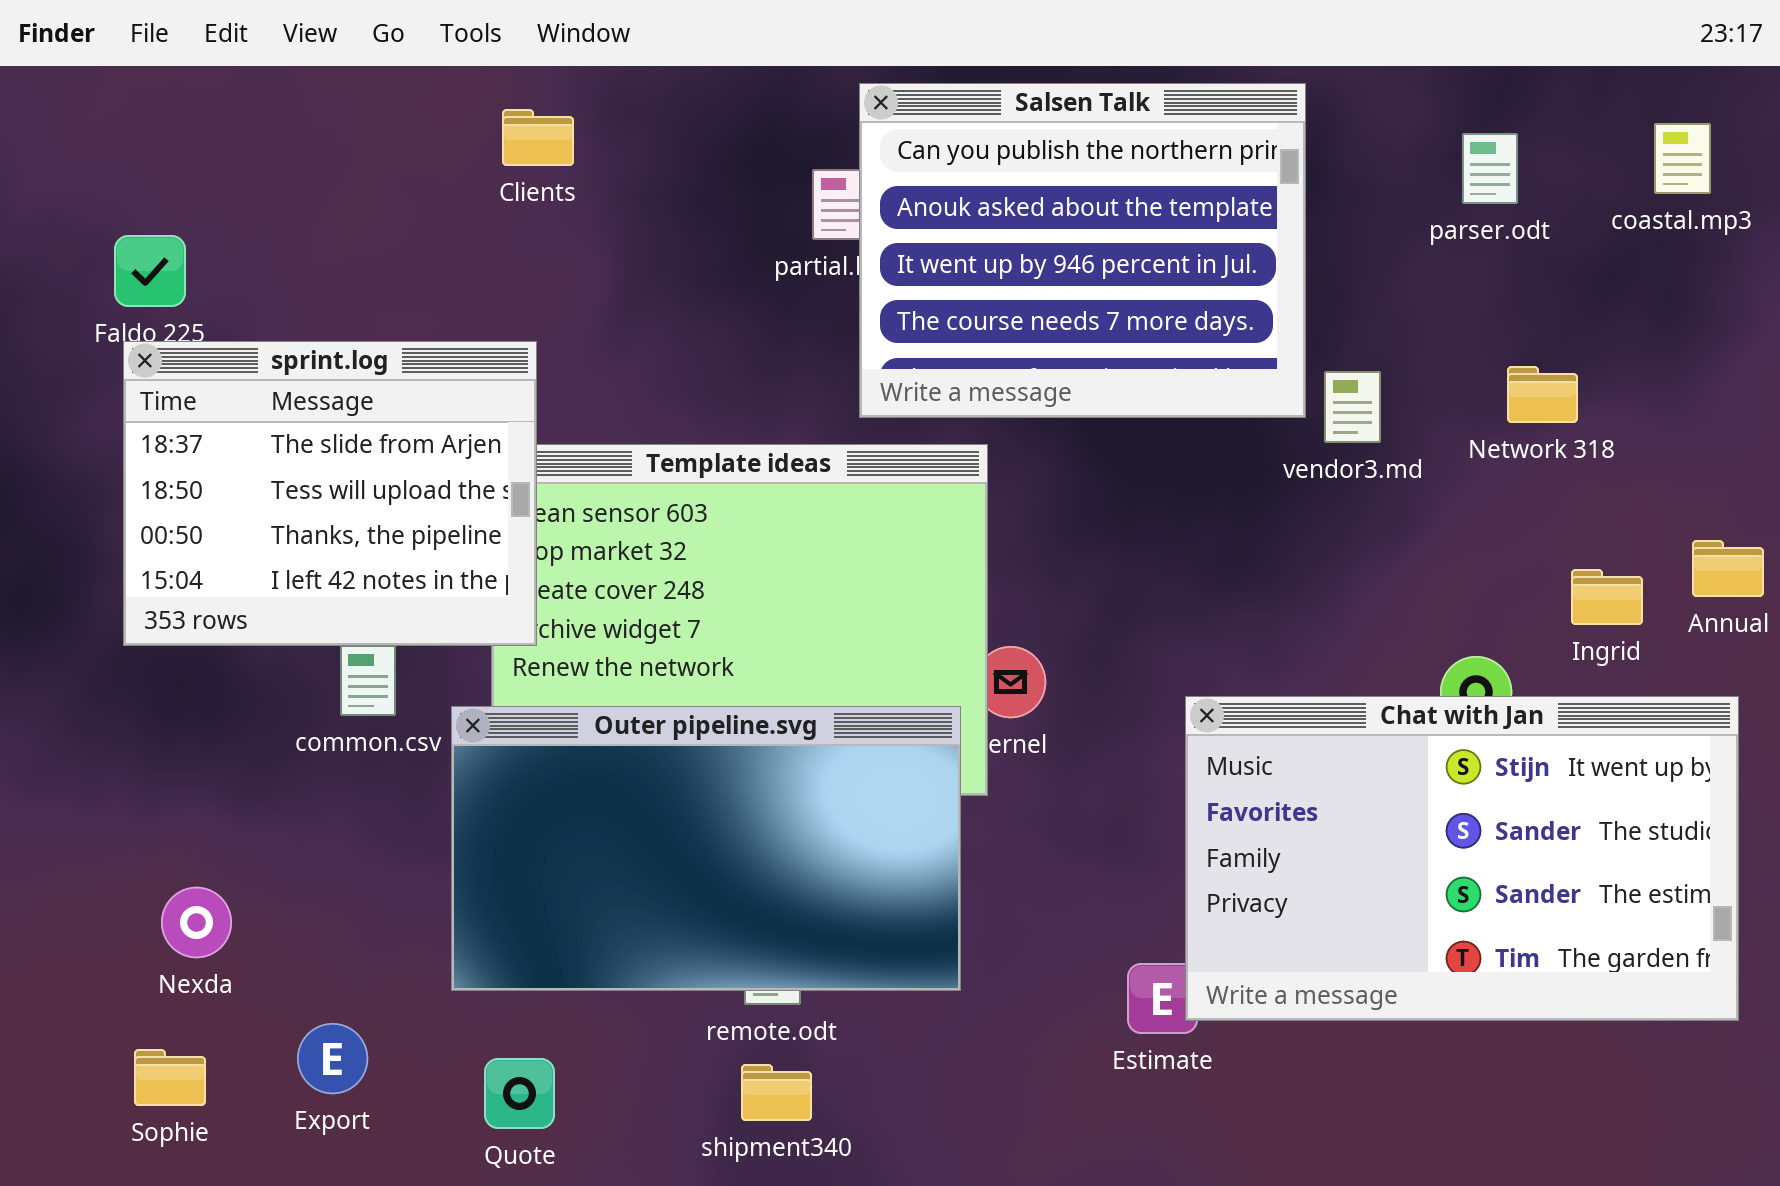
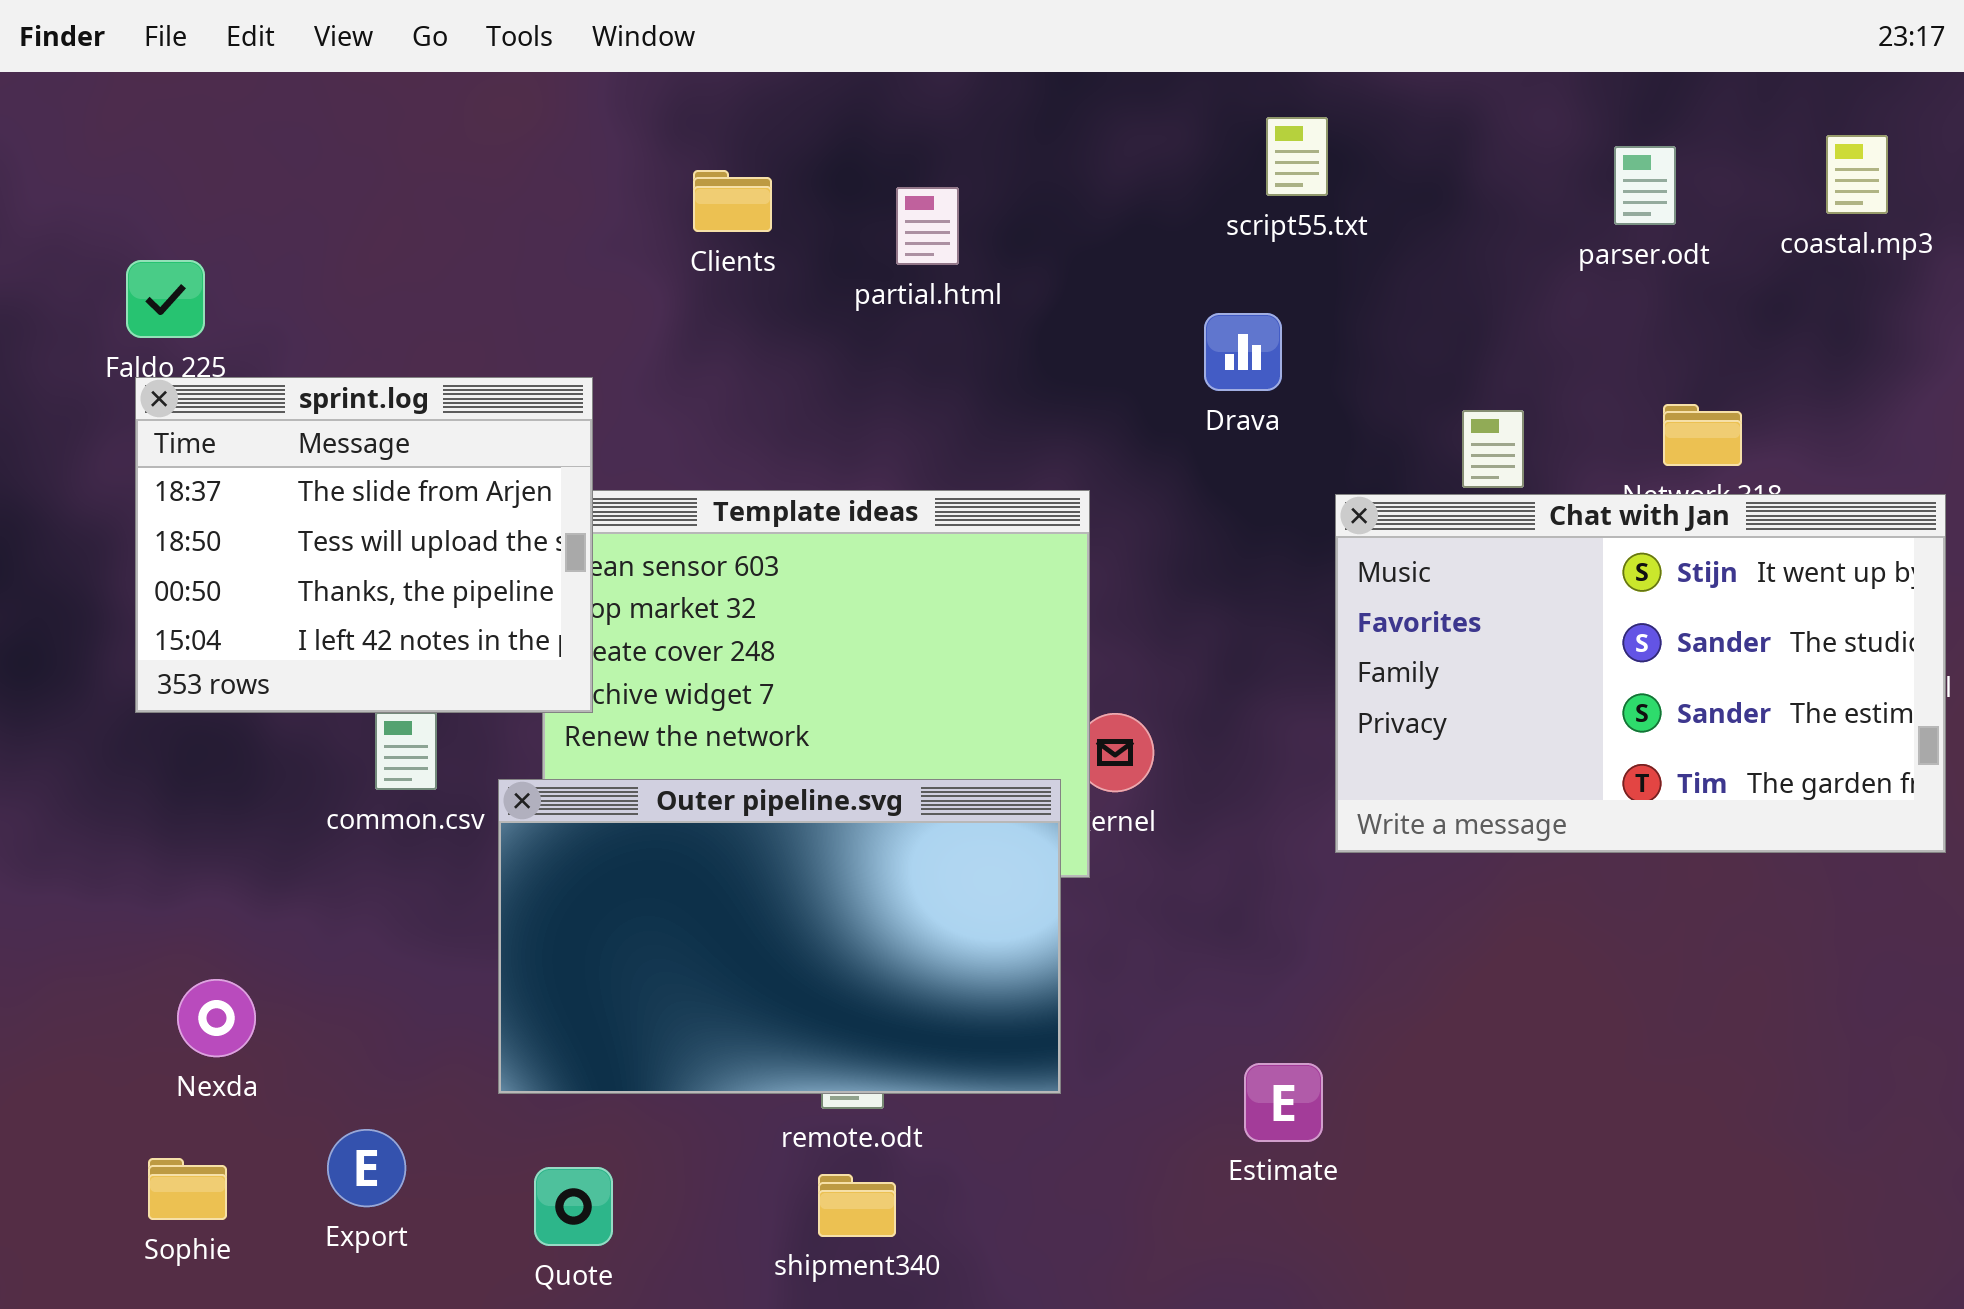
Salsen Talk: [859,83,1306,418] -> none, closed
Clients: [502,109,574,166] -> [693,170,772,232], moved
Chat with Jan: [1185,696,1739,1021] -> [1335,494,1946,853], moved

